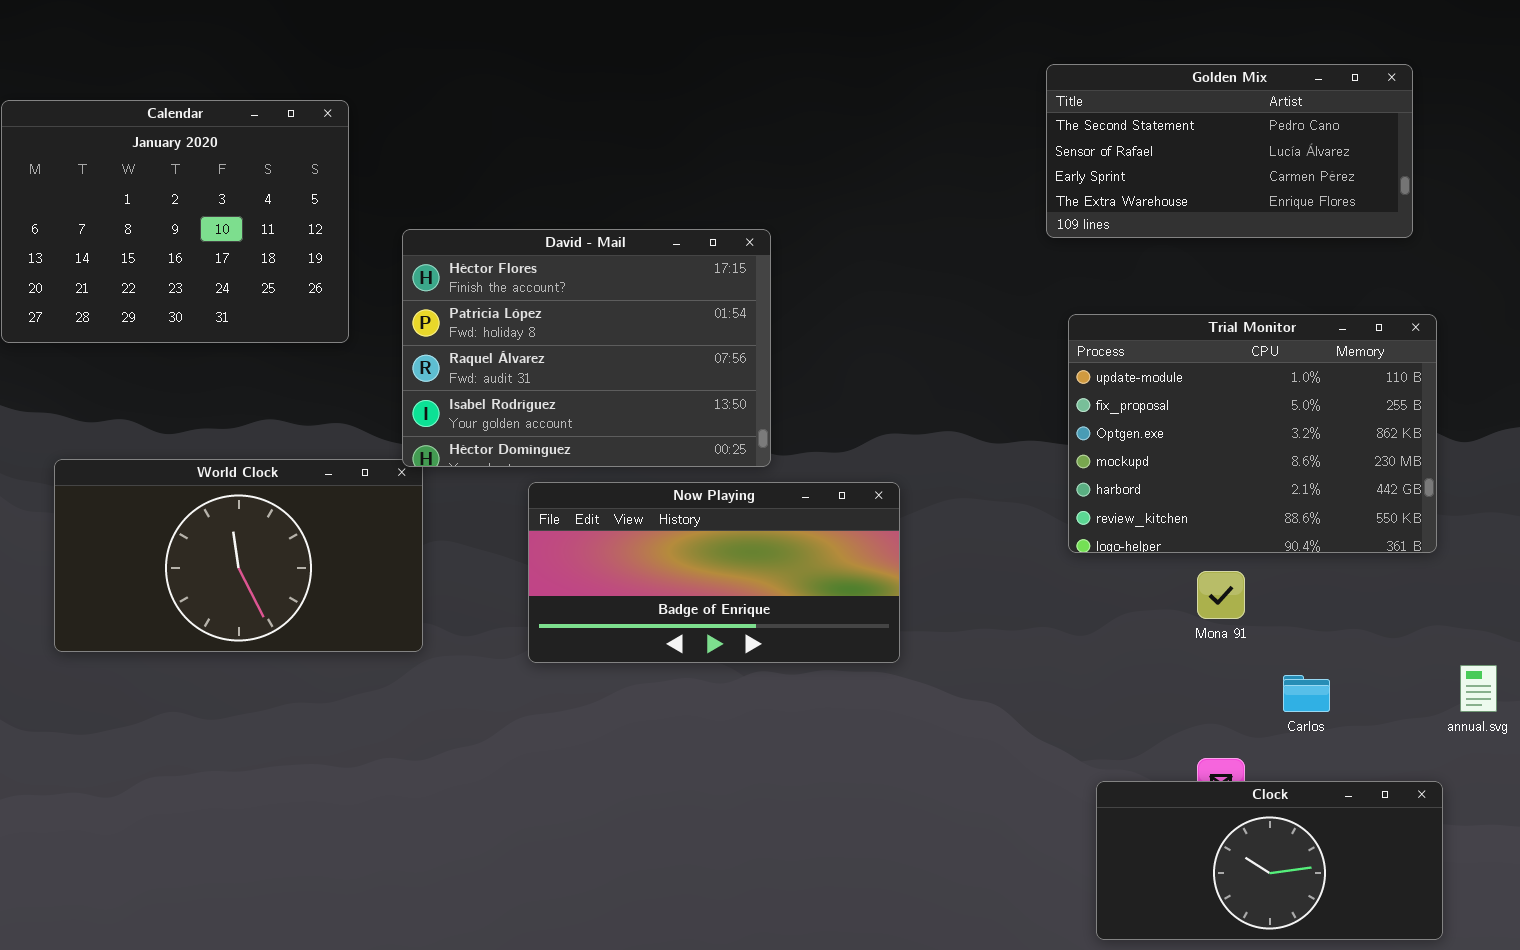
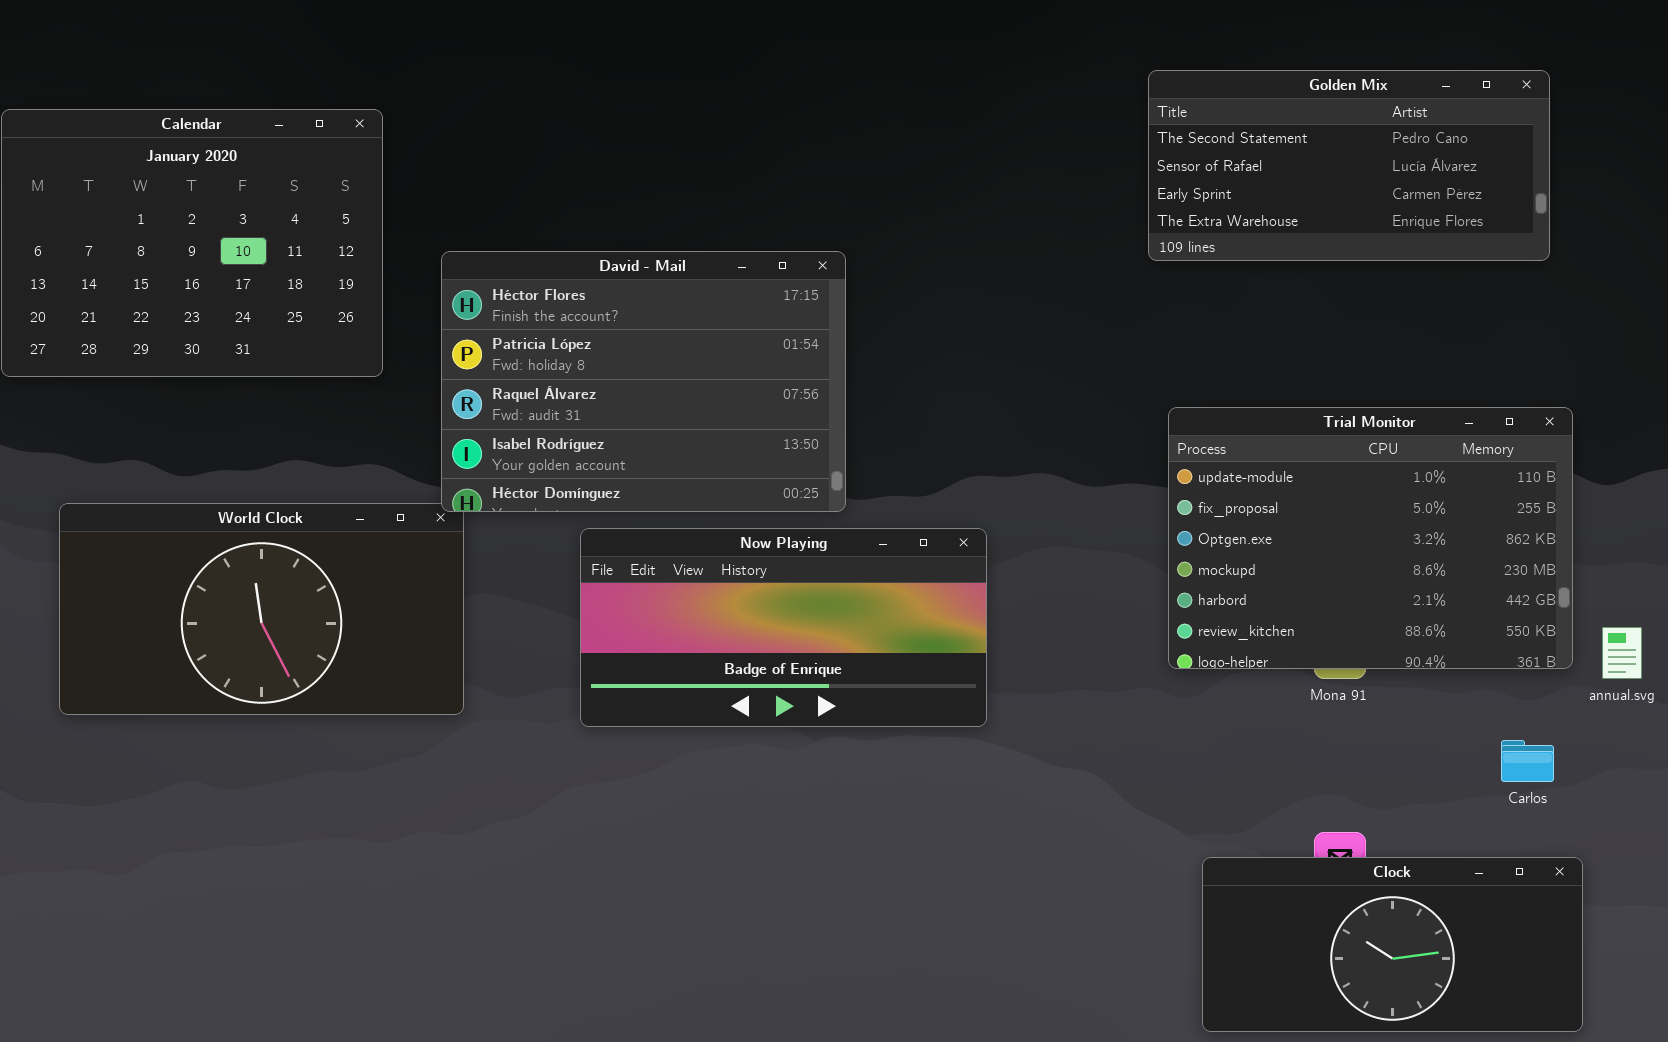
Trial Monitor: [1068,314,1437,553] -> [1168,407,1573,669], moved
annual.svg: [1460,665,1497,712] -> [1602,627,1642,679], moved
Carlos: [1283,675,1330,712] -> [1501,740,1554,782], moved

